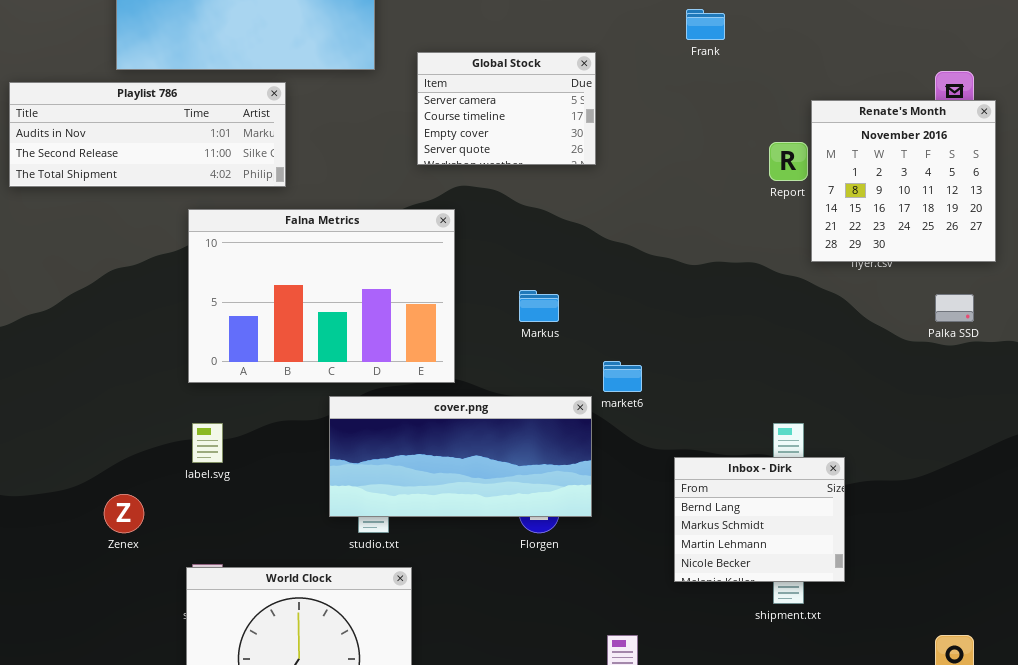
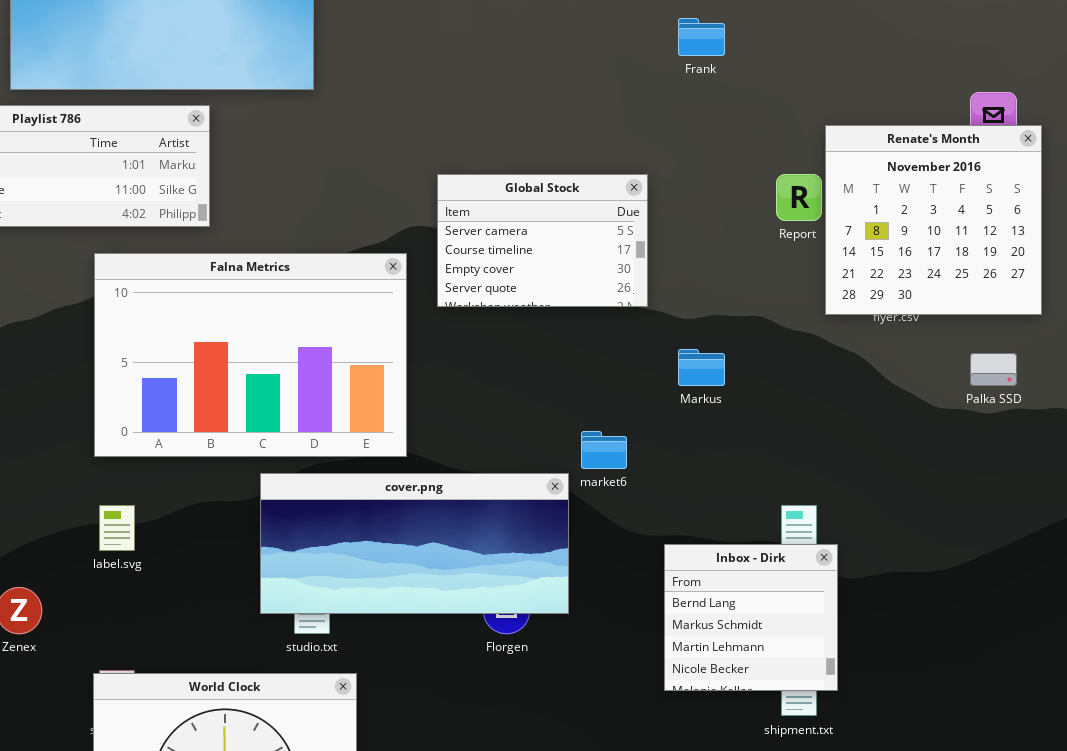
Global Stock: [417,52,596,165] -> [437,174,648,307], moved
Markus: [519,290,559,322] -> [678,349,725,386], moved
Inbox - Dirk: [674,457,845,582] -> [664,544,838,691], resized

